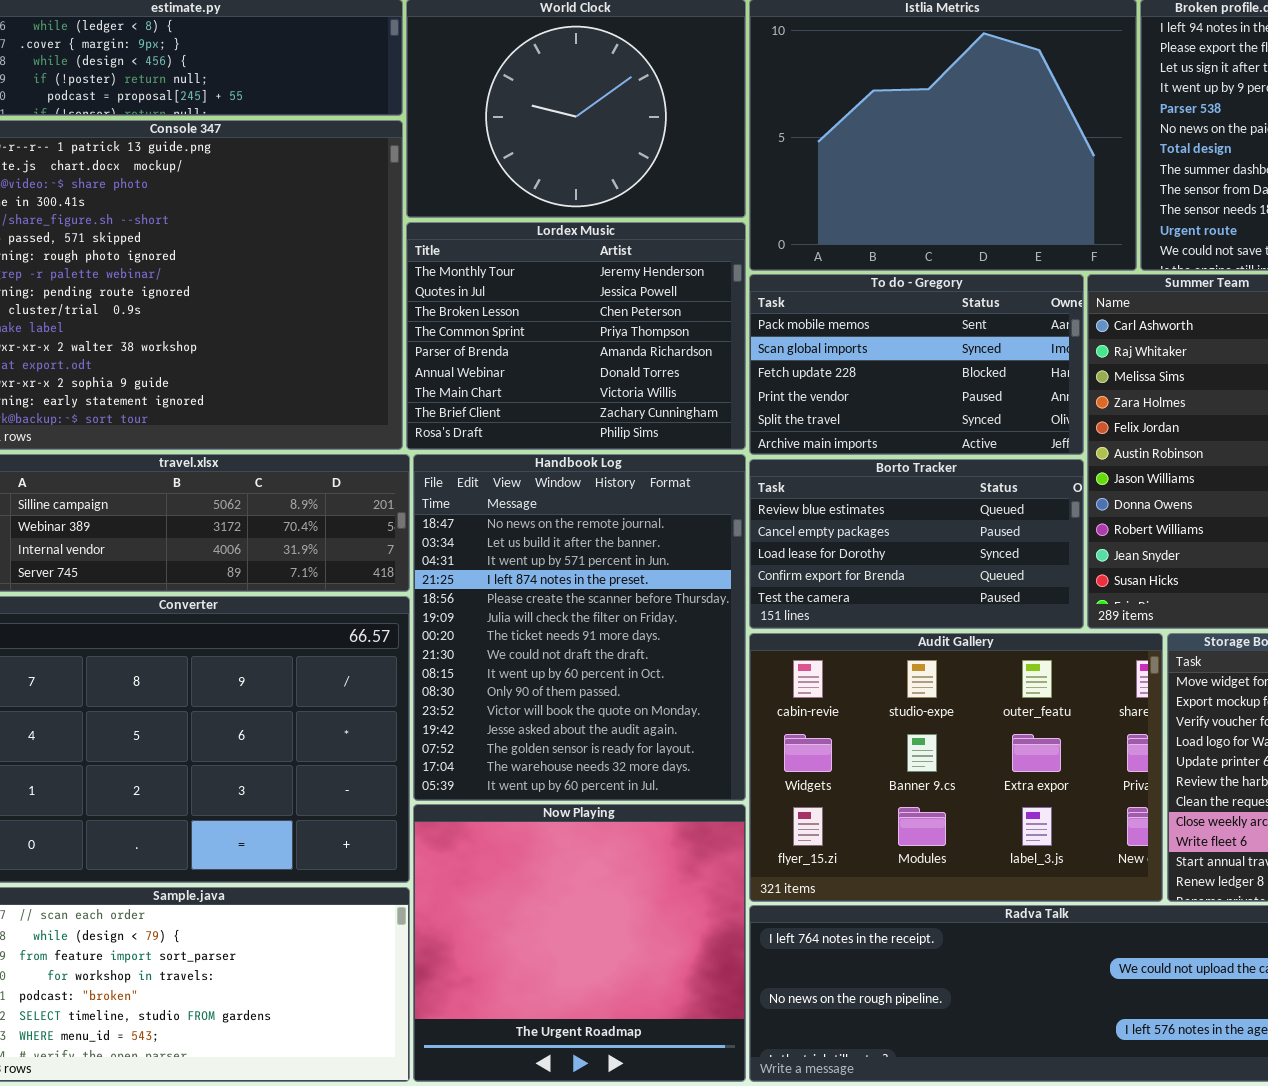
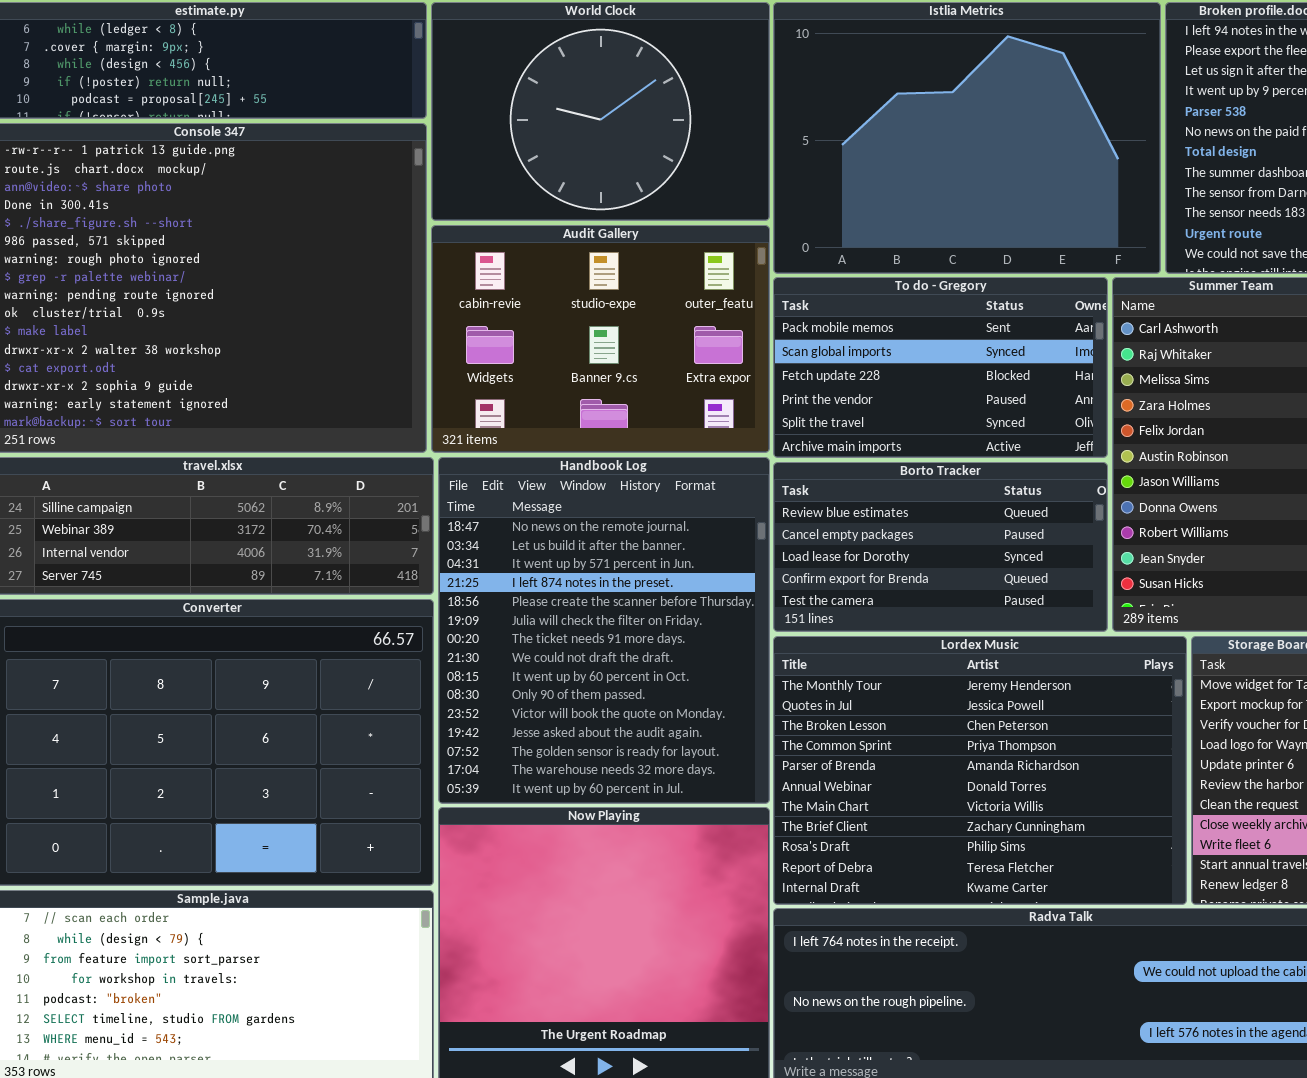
Lordex Music: [406,222,746,450] -> [773,636,1187,905], moved, resized
Audit Gallery: [749,633,1163,902] -> [431,225,770,453], moved, resized

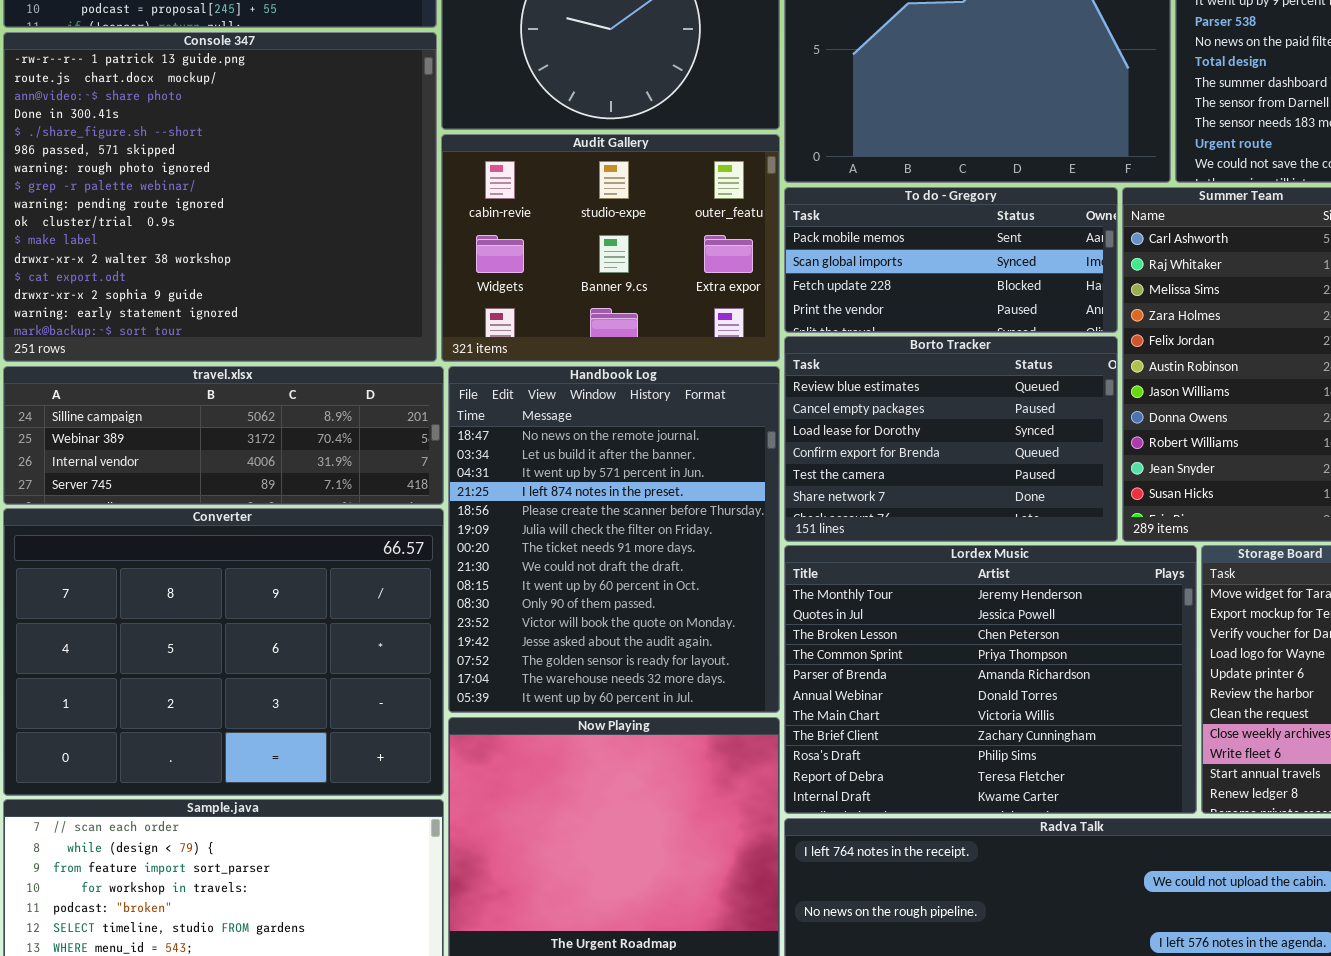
To do - Gregory: [773,277,1108,458] -> [784,187,1118,333], resized
Borto Tracker: [773,462,1108,632] -> [784,336,1118,542], resized

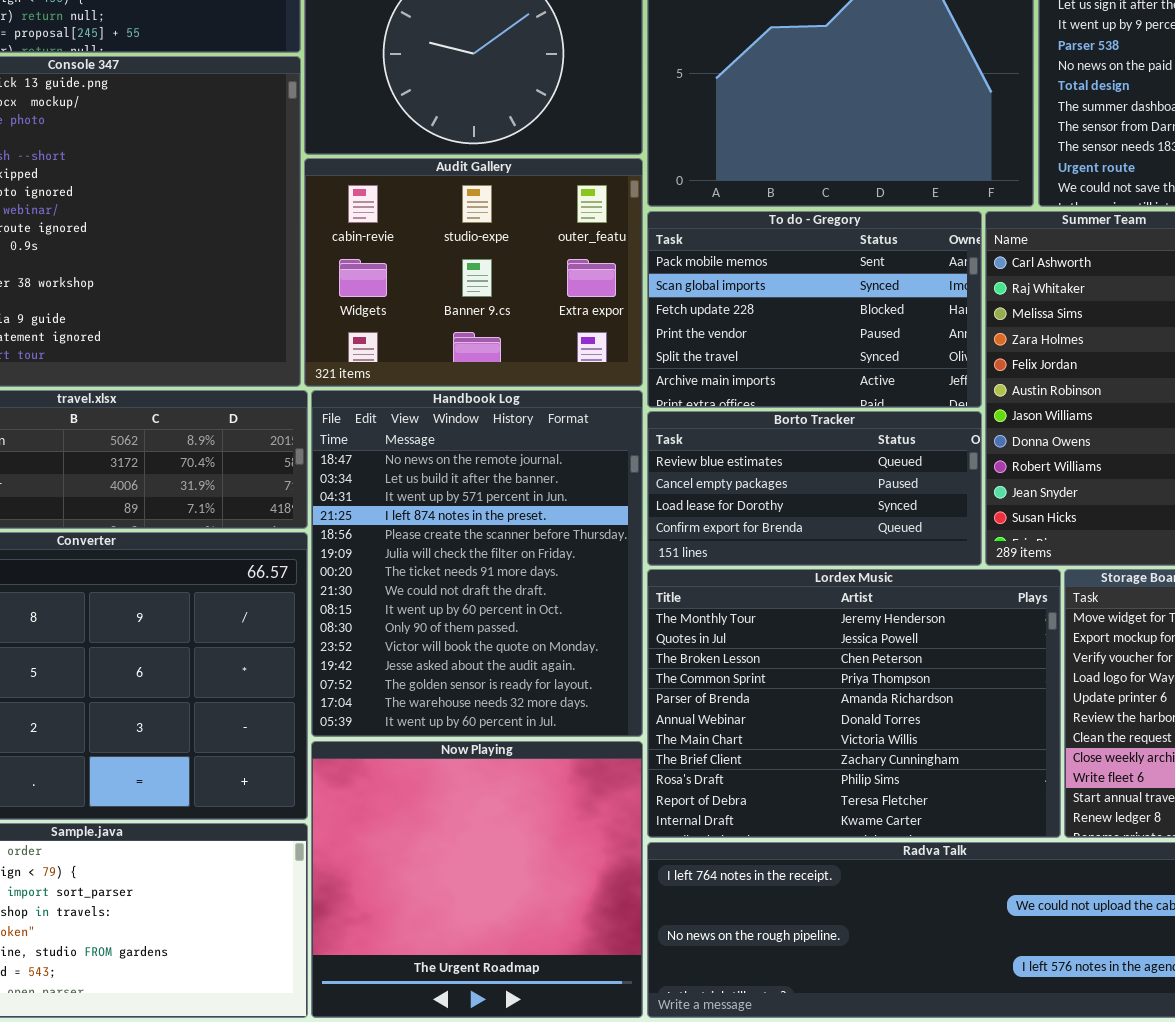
To do - Gregory: [784,187,1118,333] -> [647,211,982,408], resized
Borto Tracker: [784,336,1118,542] -> [647,411,982,566], resized

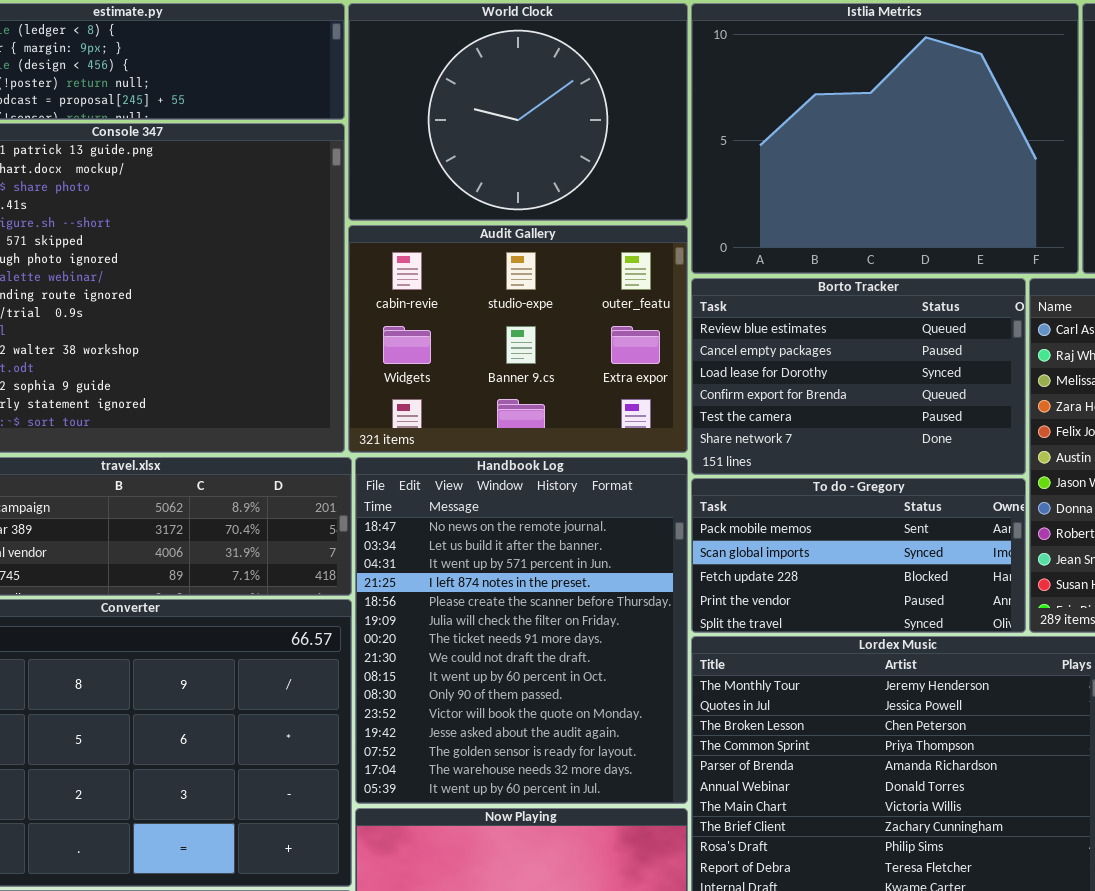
To do - Gregory: [647,211,982,408] -> [691,478,1026,633], moved, resized
Borto Tracker: [647,411,982,566] -> [691,278,1026,475], moved, resized

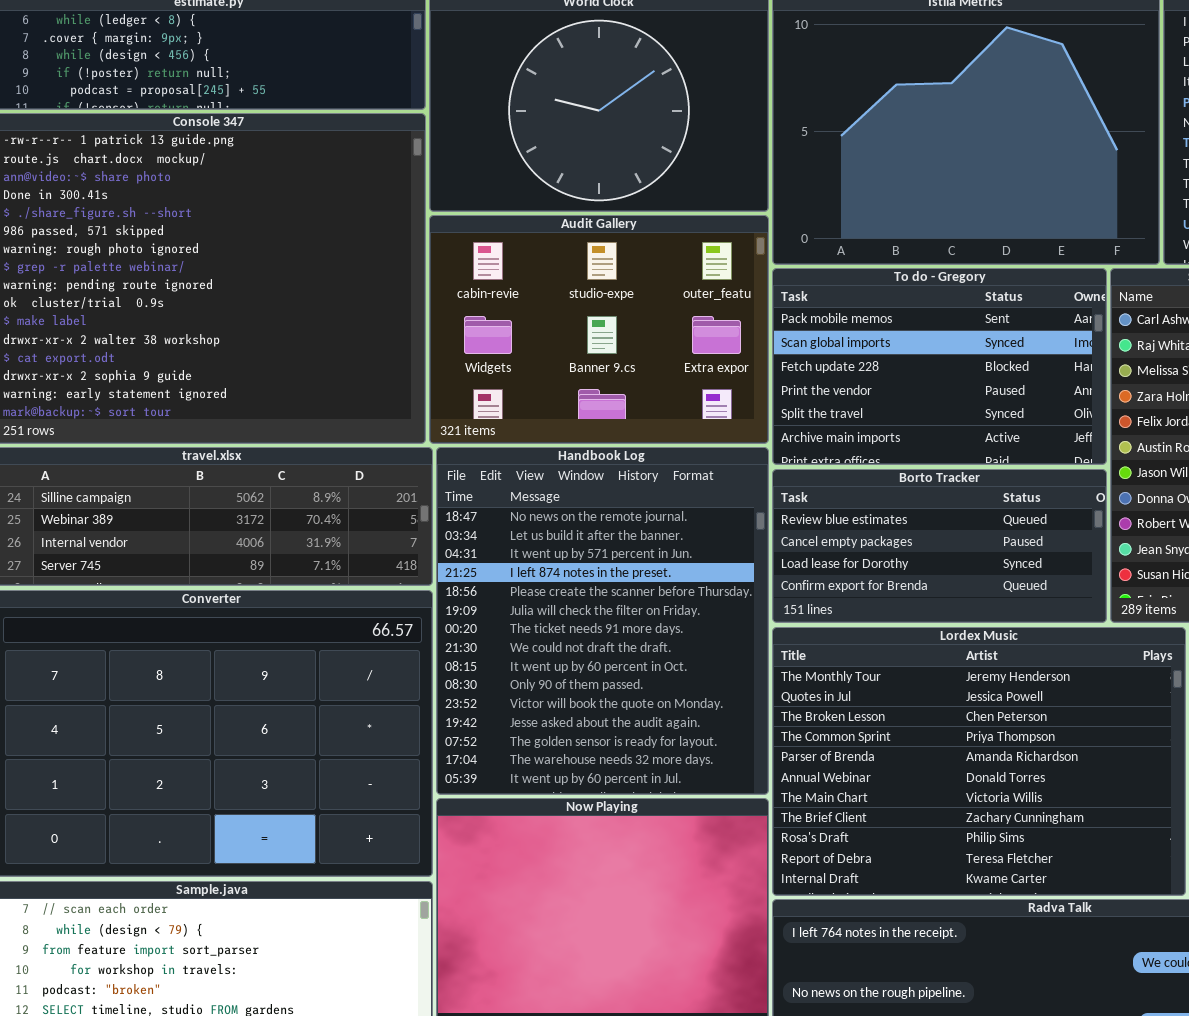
Borto Tracker: [691,278,1026,475] -> [772,469,1107,623], moved, resized
To do - Gregory: [691,478,1026,633] -> [772,268,1107,465], moved, resized

